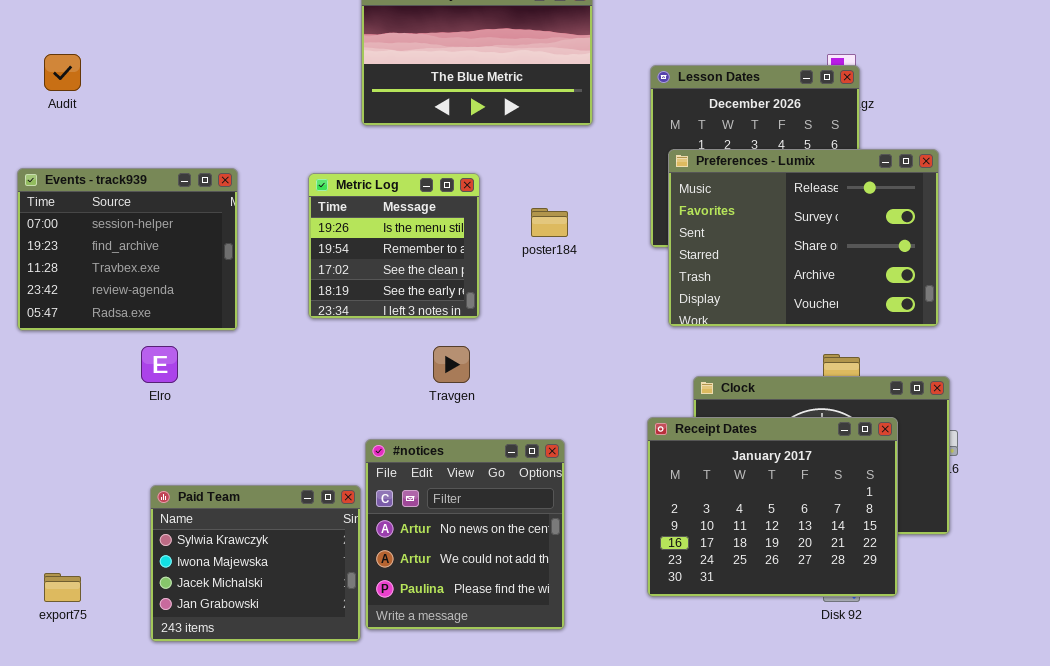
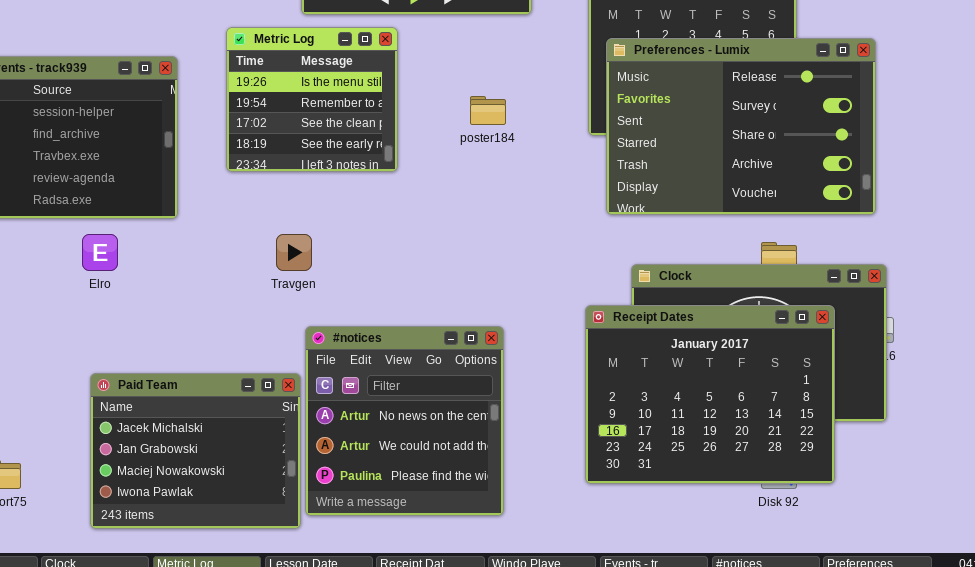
Metric Log: [308,173,480,319] -> [226,27,398,172], moved
Travgen: [433,346,470,383] -> [276,234,312,271], moved
Paid Team: [150,485,361,642] -> [90,373,301,529], scrolled down 2 rows

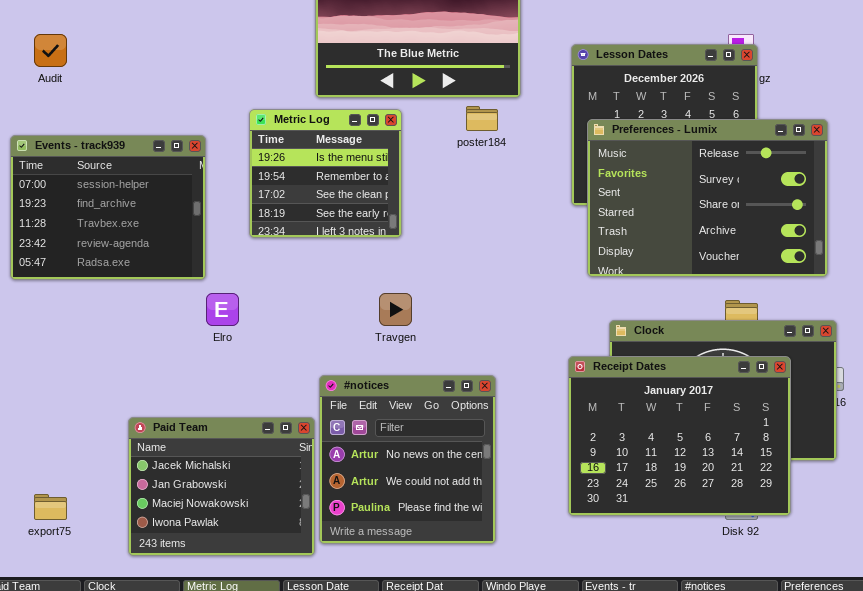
poster184: [470,96,506,125] -> [466,106,498,131], moved
Elro: [82,234,118,271] -> [206,293,239,326], moved
Travgen: [276,234,312,271] -> [379,293,412,326], moved

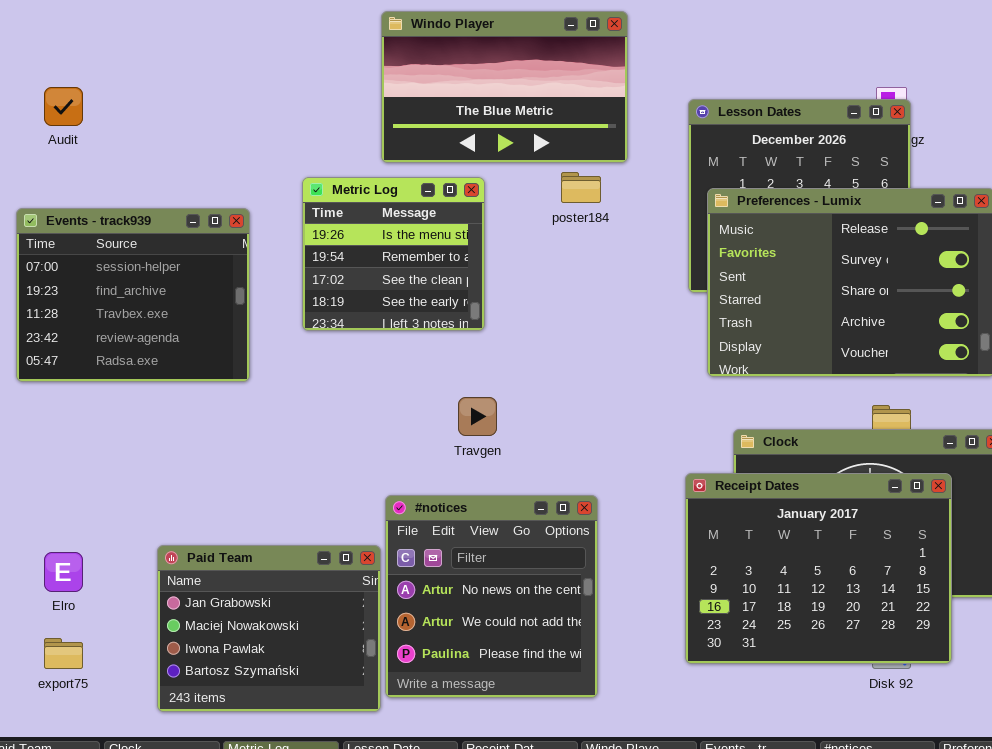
Elro: [206,293,239,326] -> [44,552,83,592], moved
Paid Team: [128,417,315,556] -> [157,545,381,712], scrolled down 1 row

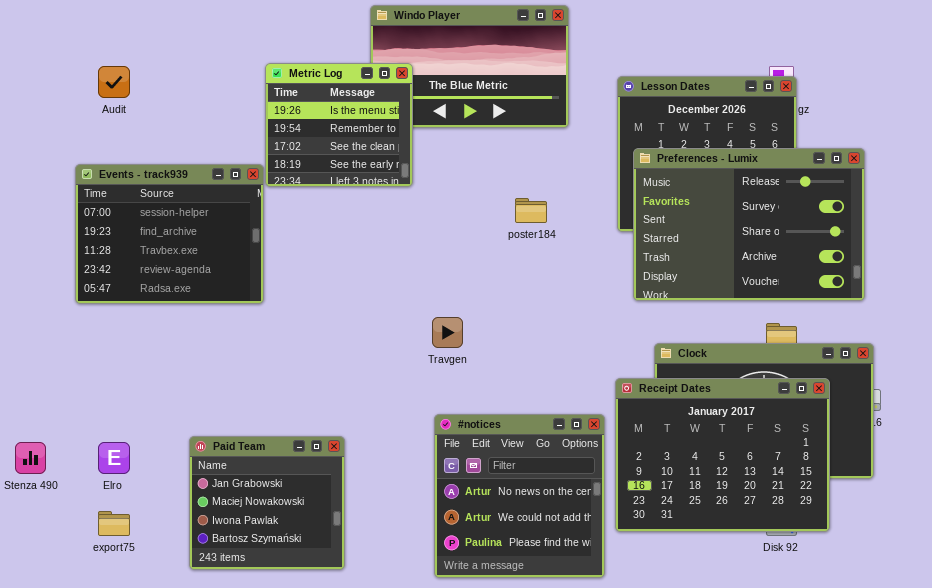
poster184: [561,172,601,203] -> [515,198,547,223], moved
Metric Log: [302,177,485,331] -> [265,63,413,187], moved
#notices: [385,495,598,698] -> [434,414,605,578], moved
Paid Team: [157,545,381,712] -> [189,436,345,570], resized

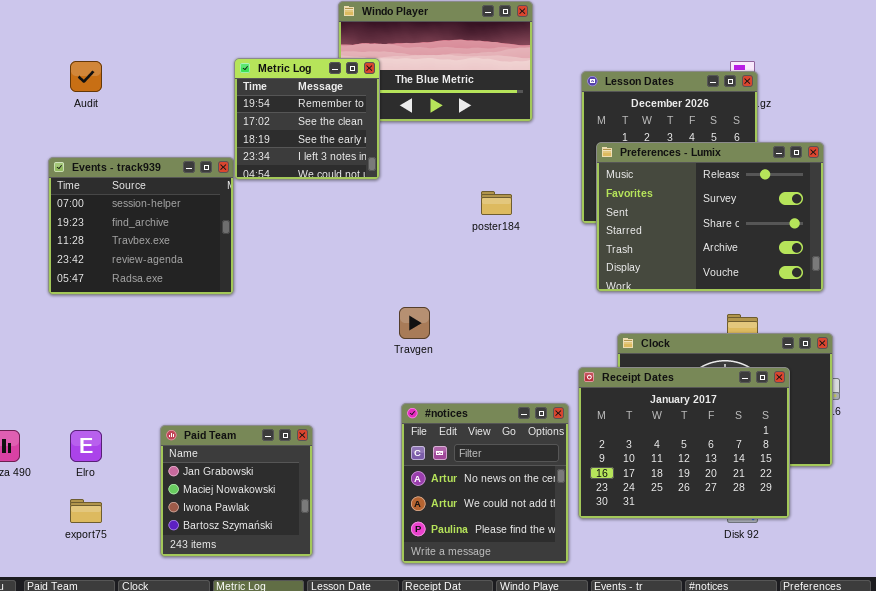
Metric Log: [265,63,413,187] -> [234,58,380,180], scrolled down 1 row

